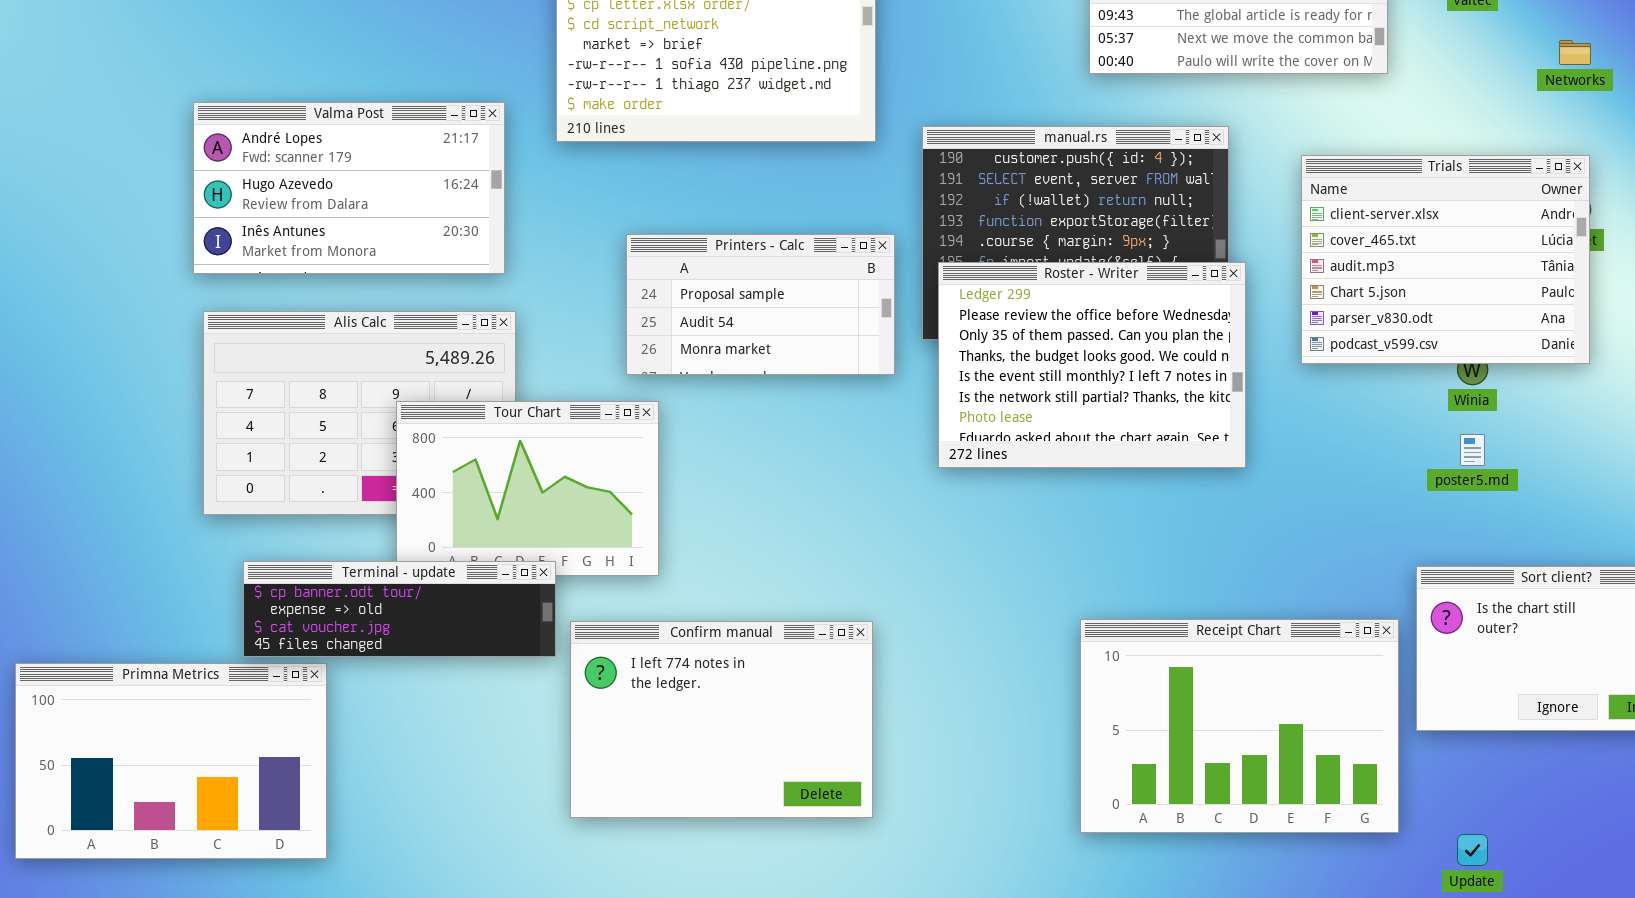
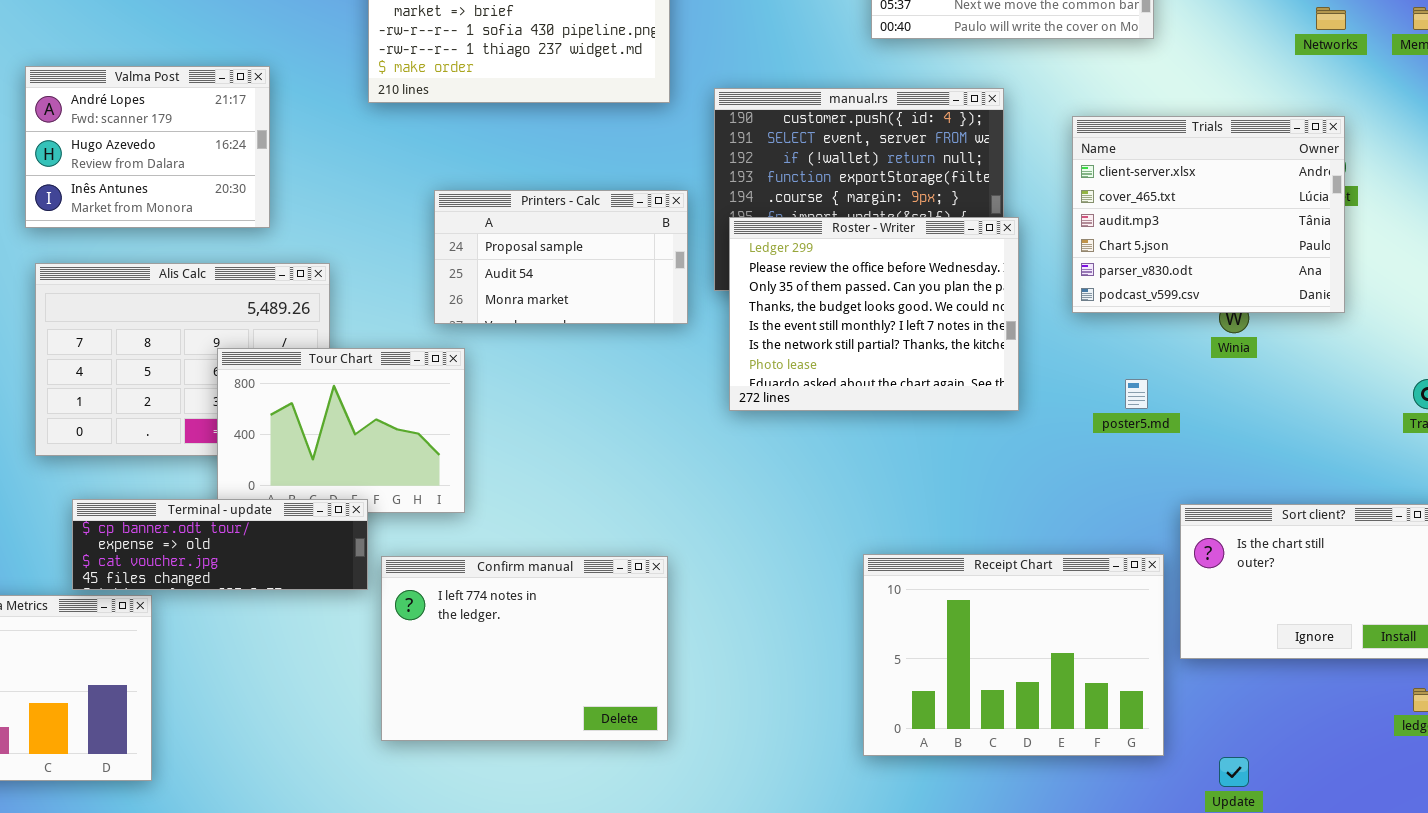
Valma Post: [193,102,505,274] -> [25,66,270,228], resized
poster5.md: [1460,434,1485,466] -> [1125,379,1148,409], moved

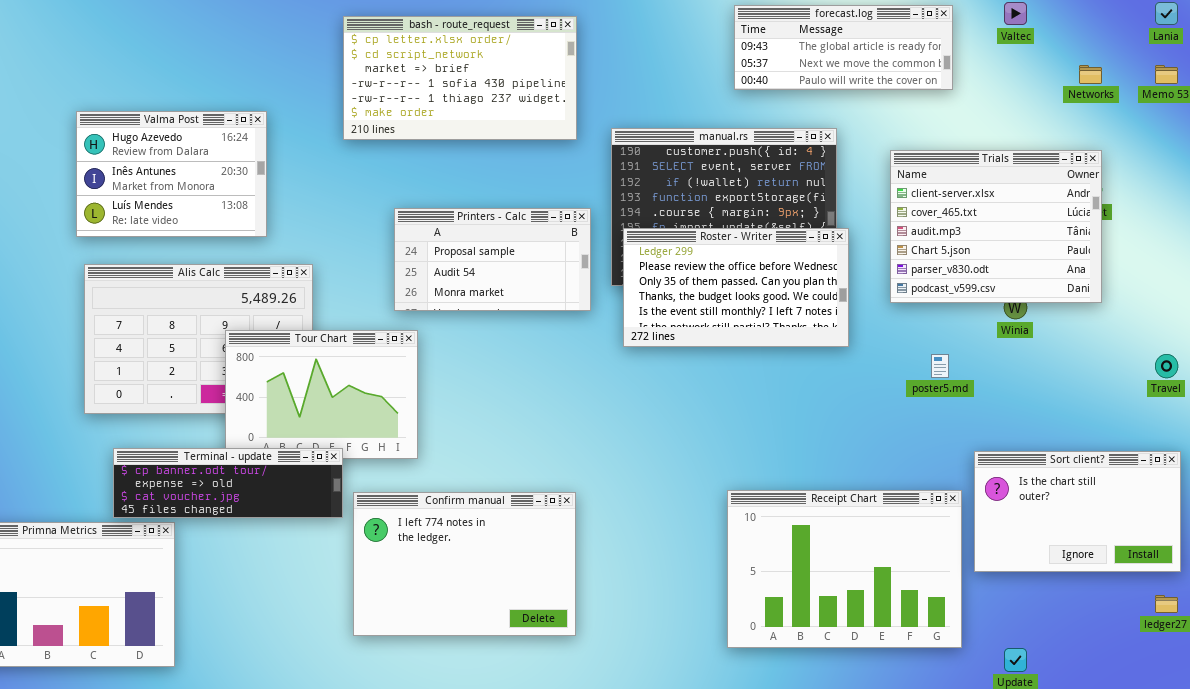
Valma Post: [25,66,270,228] -> [76,111,267,237], scrolled down 1 row
Roster - Writer: [729,217,1019,411] -> [623,228,849,347], resized

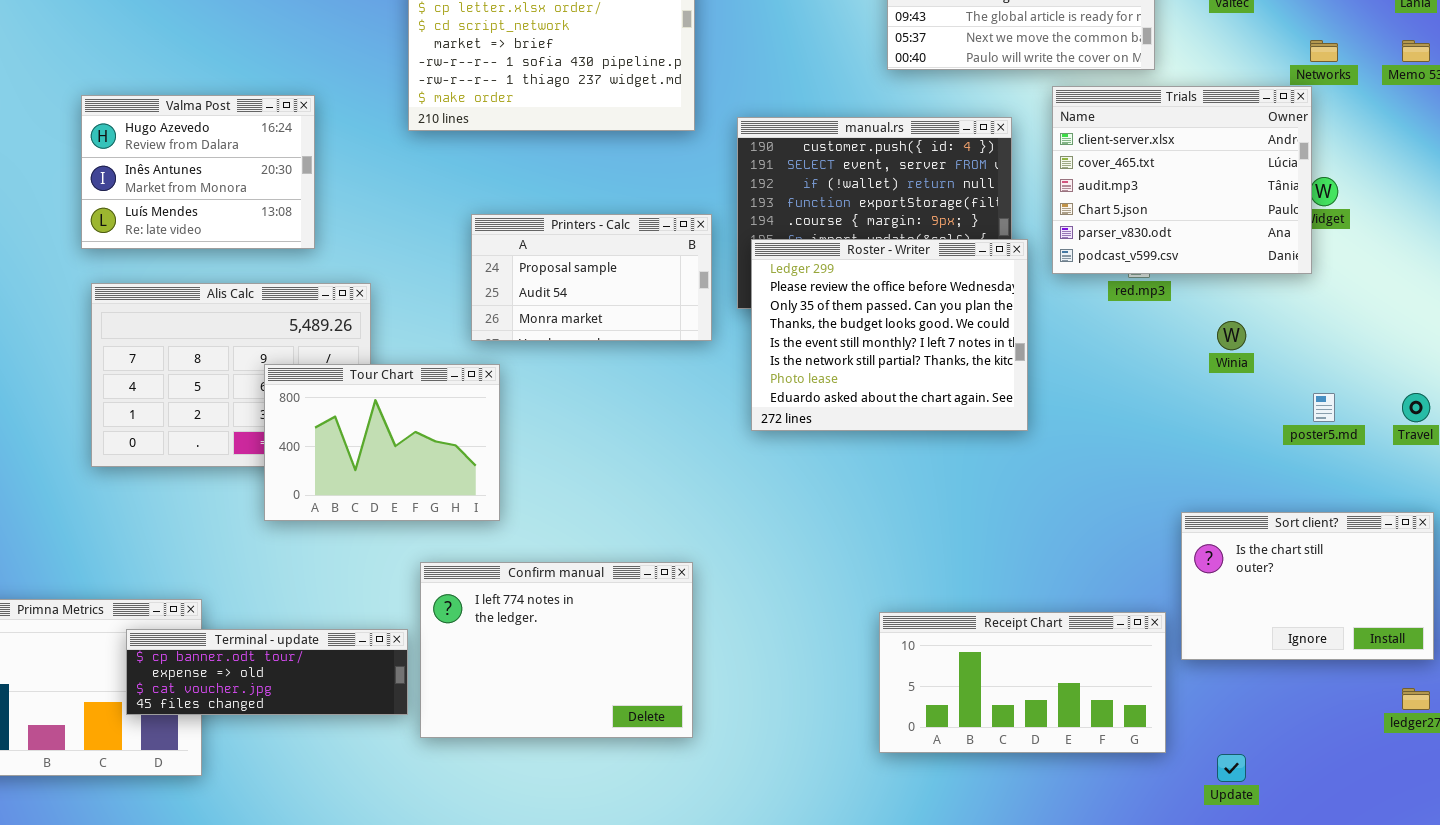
Trials: [890,150,1102,303] -> [1052,86,1312,274], moved
Roster - Writer: [623,228,849,347] -> [751,239,1028,431], resized
poster5.md: [931,354,949,378] -> [1313,393,1335,422], moved
Terminal - update: [113,448,343,518] -> [126,629,408,715], moved
Receipt Chart: [727,490,962,648] -> [879,612,1166,753], resized

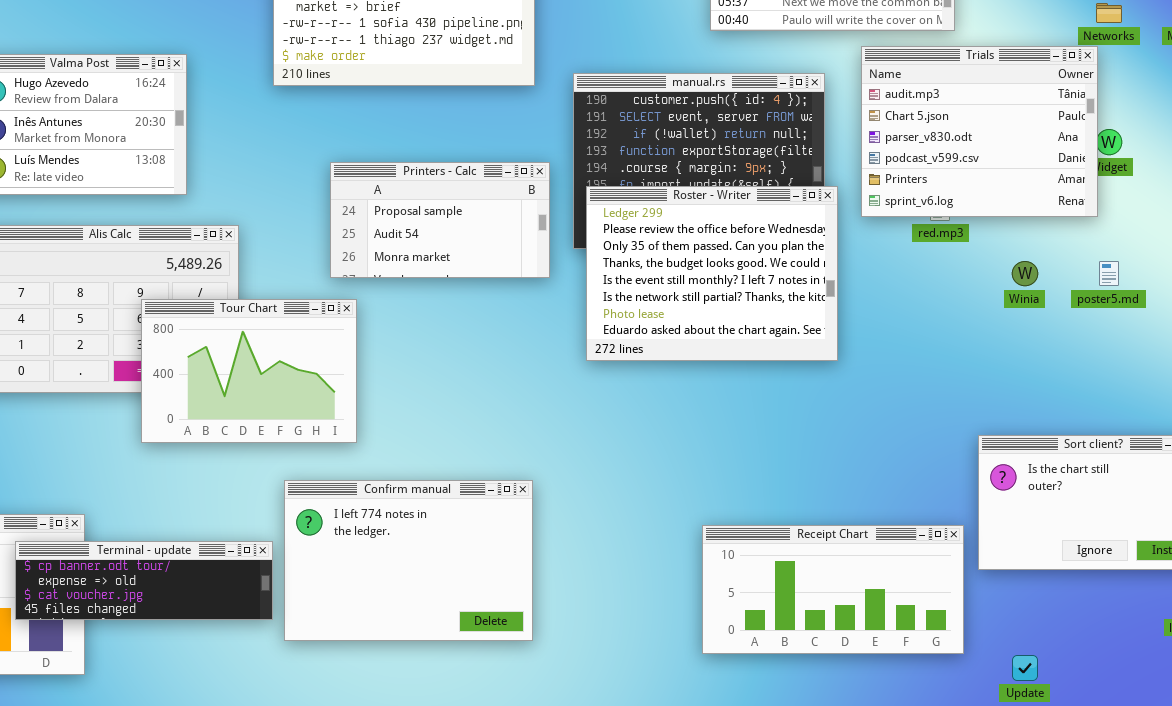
Trials: [1052,86,1312,274] -> [861,46,1098,217], scrolled down 2 rows
poster5.md: [1313,393,1335,422] -> [1099,261,1119,286], moved

